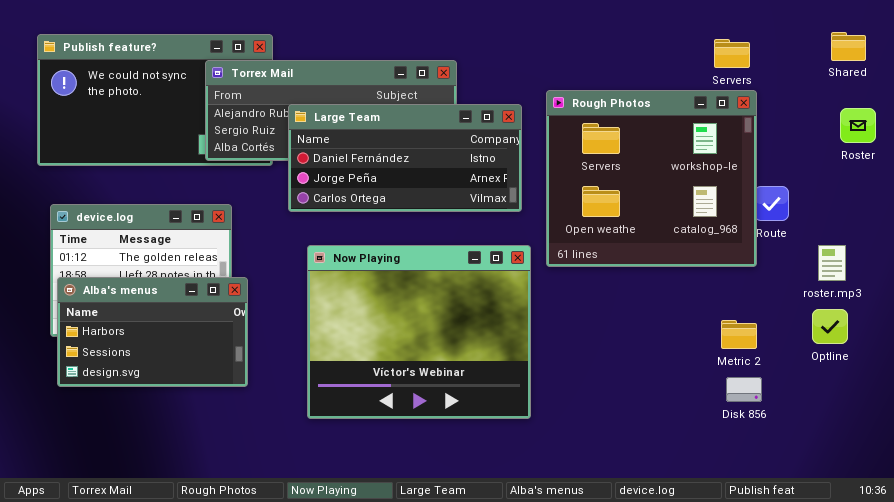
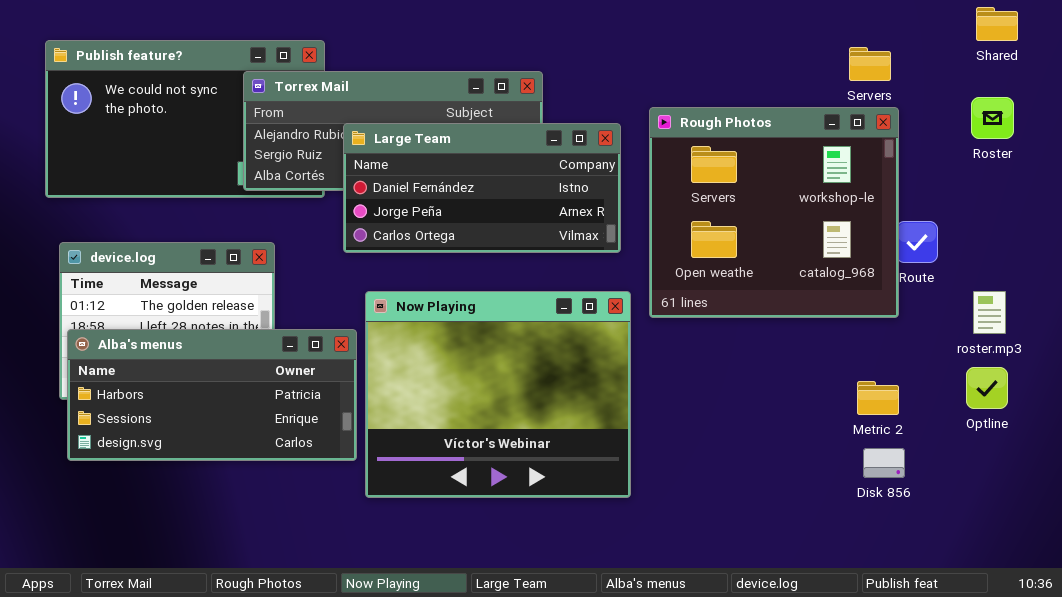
Shared: [831,32,866,61] -> [976,7,1018,41], moved
Roster: [840,108,876,143] -> [971,97,1014,139], moved
Alba's menus: [57,277,248,387] -> [67,329,357,461], resized

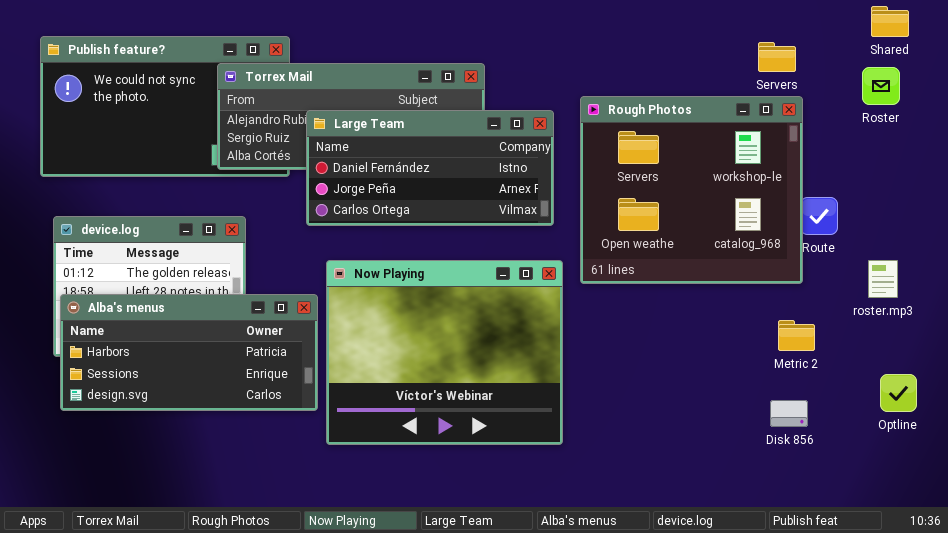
Roster: [971,97,1014,139] -> [862,67,900,105], moved
Optline: [966,367,1008,409] -> [880,374,917,412], moved
Metric 2: [857,381,899,415] -> [778,320,815,351], moved

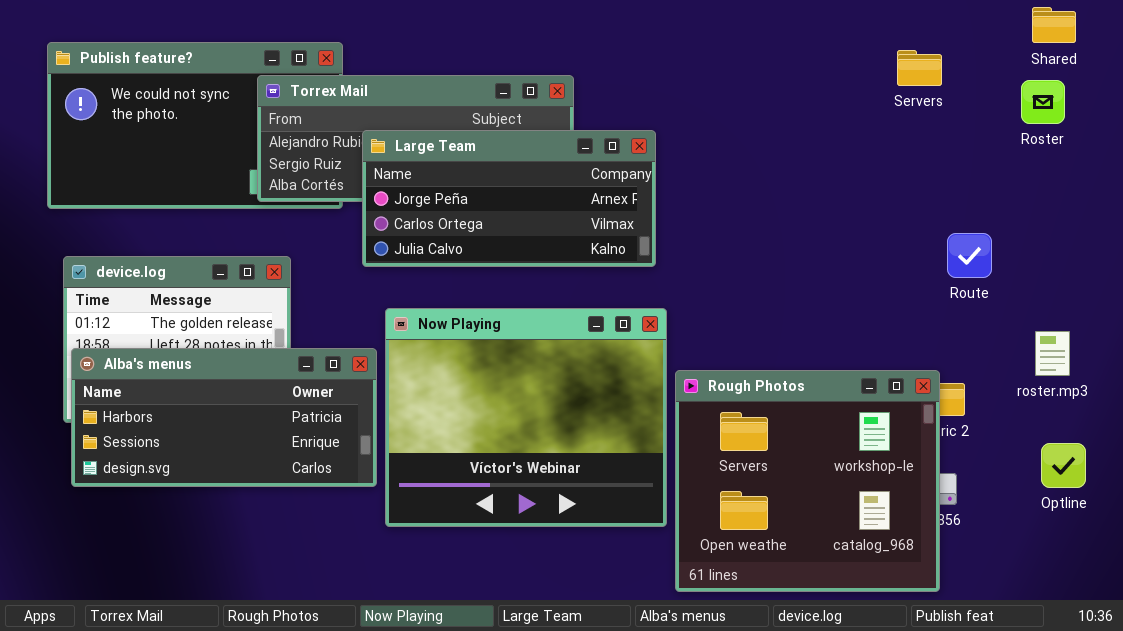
Rough Photos: [580,96,803,284] -> [675,370,940,592], moved
Large Team: [306,110,554,226] -> [362,130,656,267], scrolled down 1 row
roster.mp3: [868,260,898,298] -> [1035,331,1070,376], moved

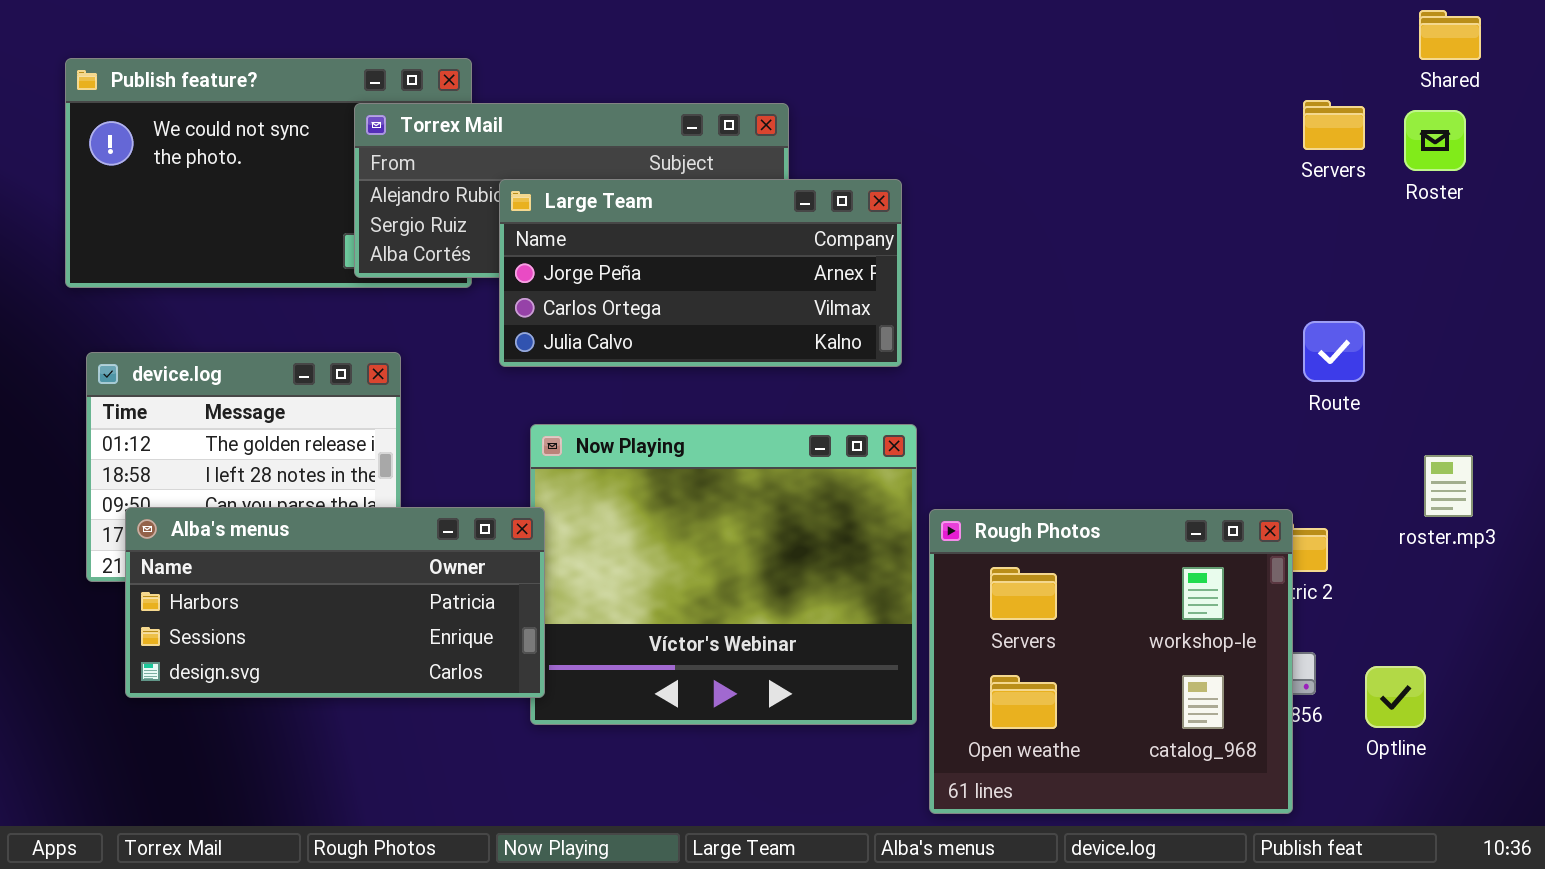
Servers: [897,50,942,86] -> [1303,100,1365,150], moved
Alba's menus: [71,348,377,487] -> [125,507,545,698], moved
Optline: [1041,443,1086,488] -> [1365,666,1426,728], moved

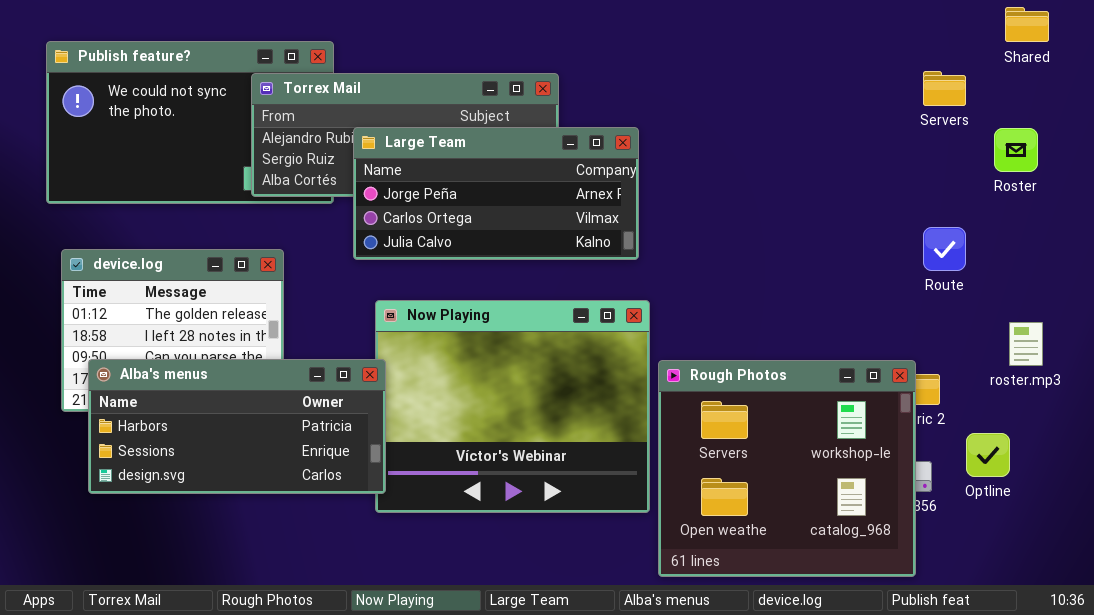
Roster: [1404,110,1466,171] -> [994,128,1038,172], moved
Optline: [1365,666,1426,728] -> [966,433,1010,477], moved

